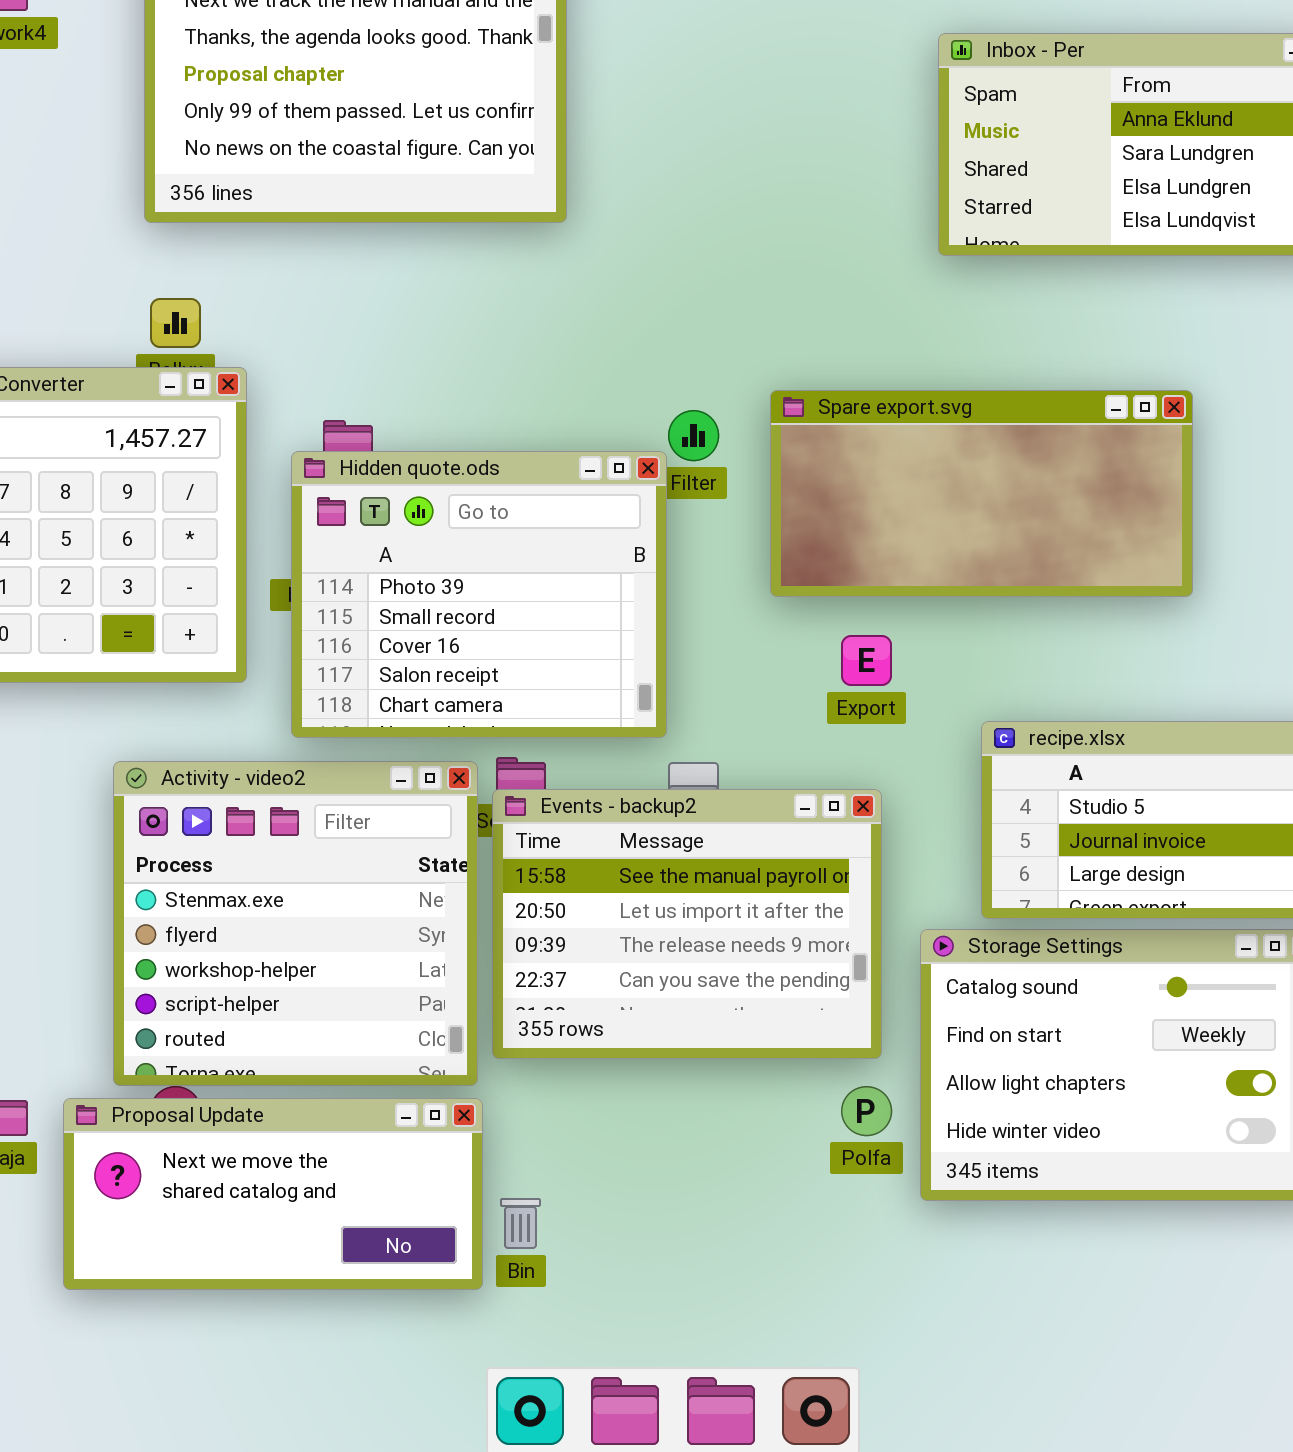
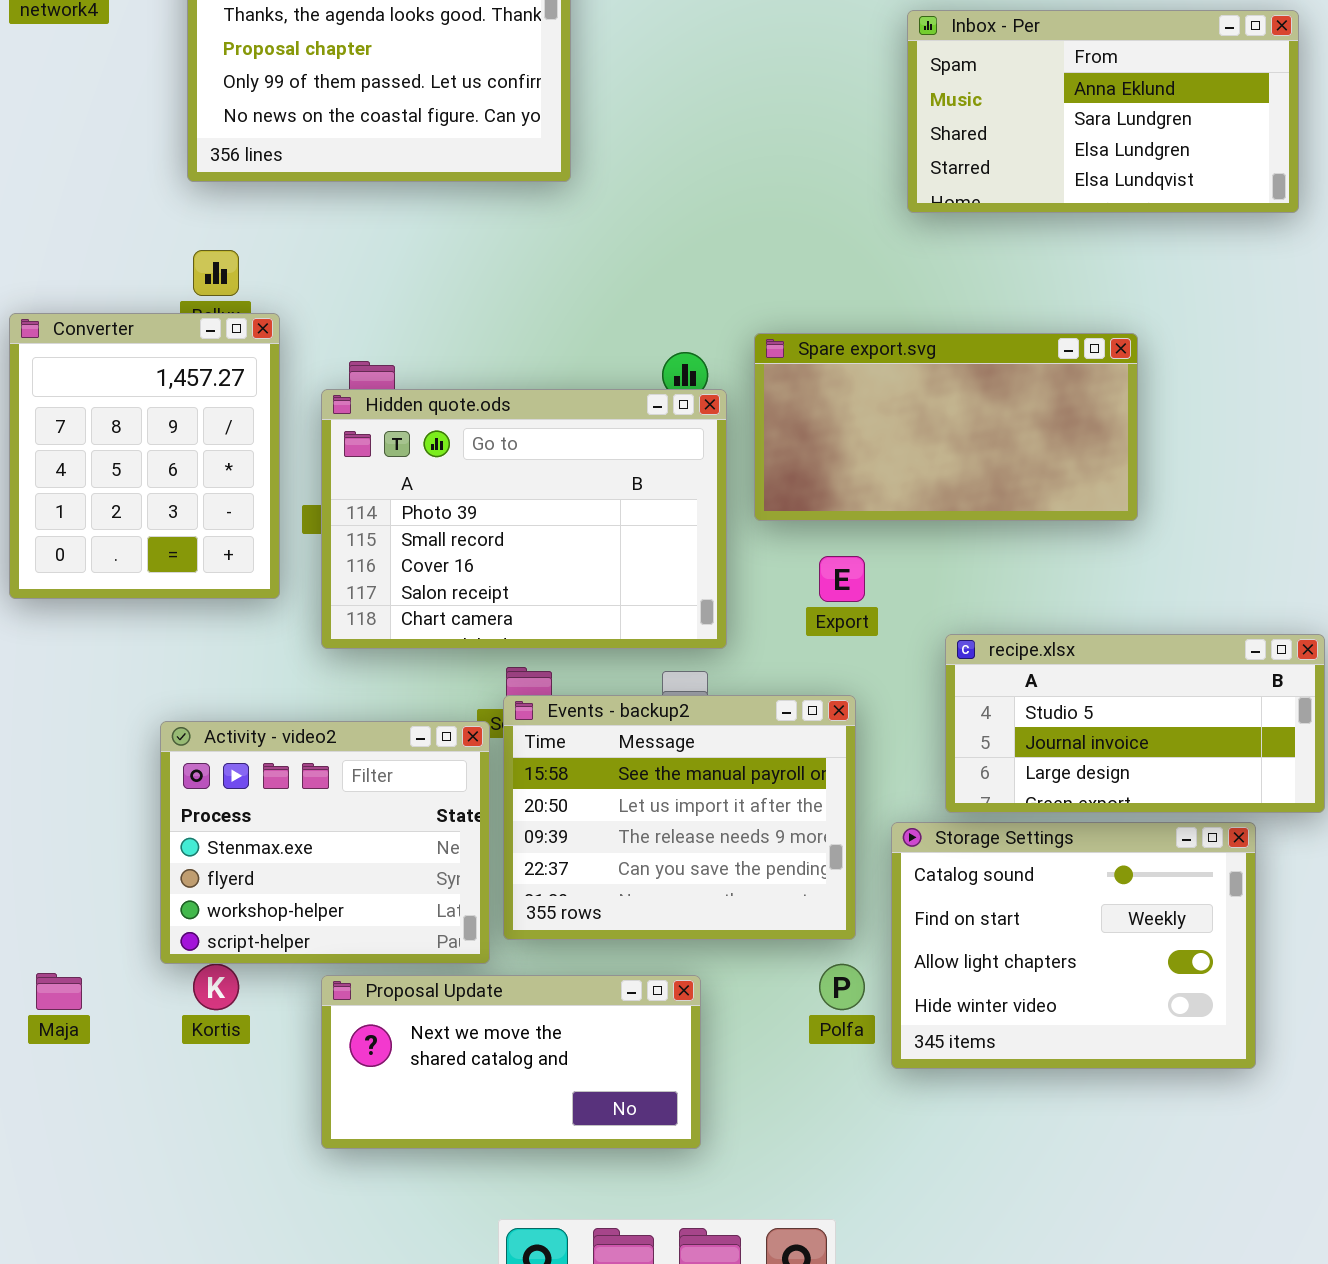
Hidden quote.ods: [291,451,667,738] -> [321,389,727,649], resized
Activity - video2: [113,761,478,1086] -> [160,721,490,964], resized
Proposal Update: [63,1098,483,1290] -> [321,975,701,1149], moved

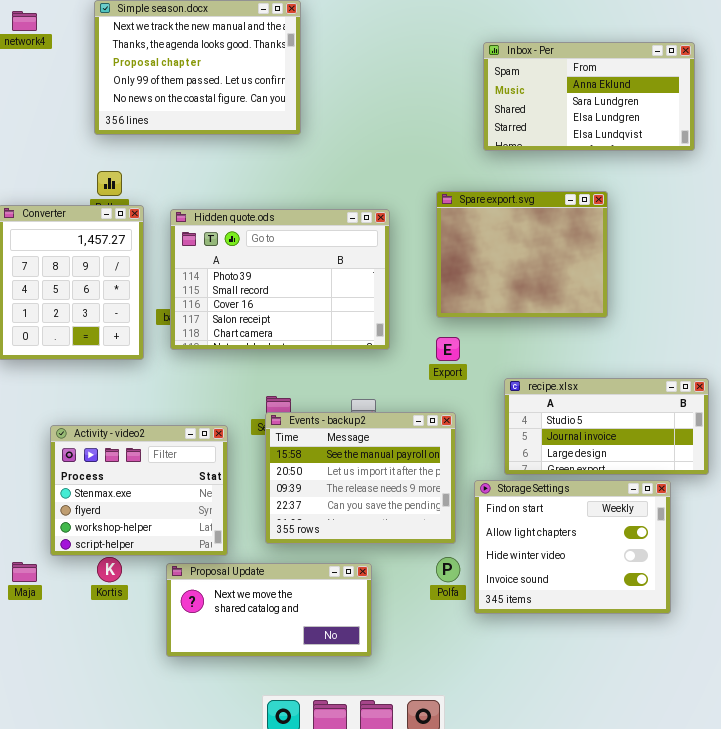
Spare export.svg: [754,333,1138,521] -> [436,191,608,318], resized
Hidden quote.ods: [321,389,727,649] -> [170,209,390,350], moved
Activity - video2: [160,721,490,964] -> [50,425,228,556], moved
Storage Settings: [891,822,1256,1069] -> [474,480,671,614], scrolled down 1 row

